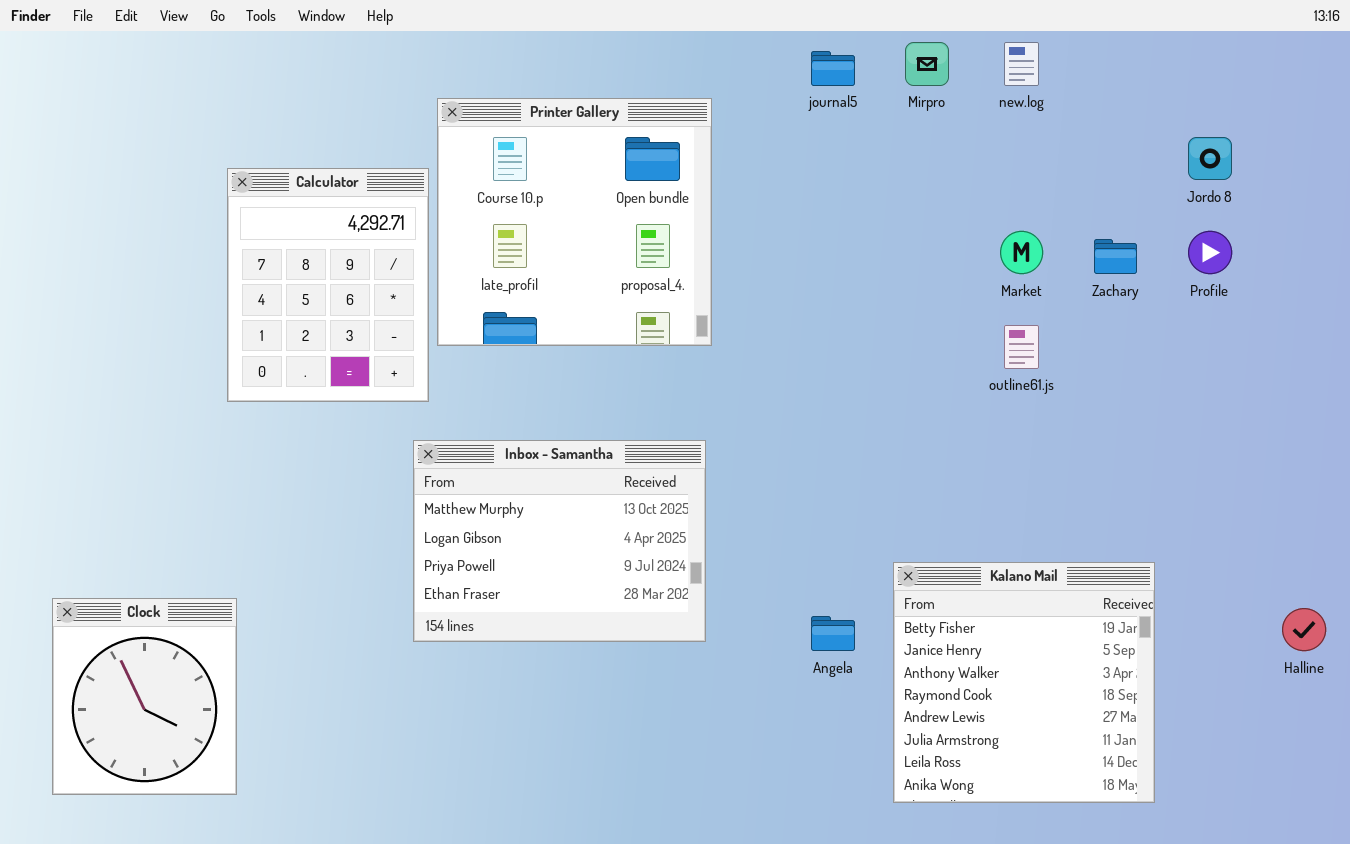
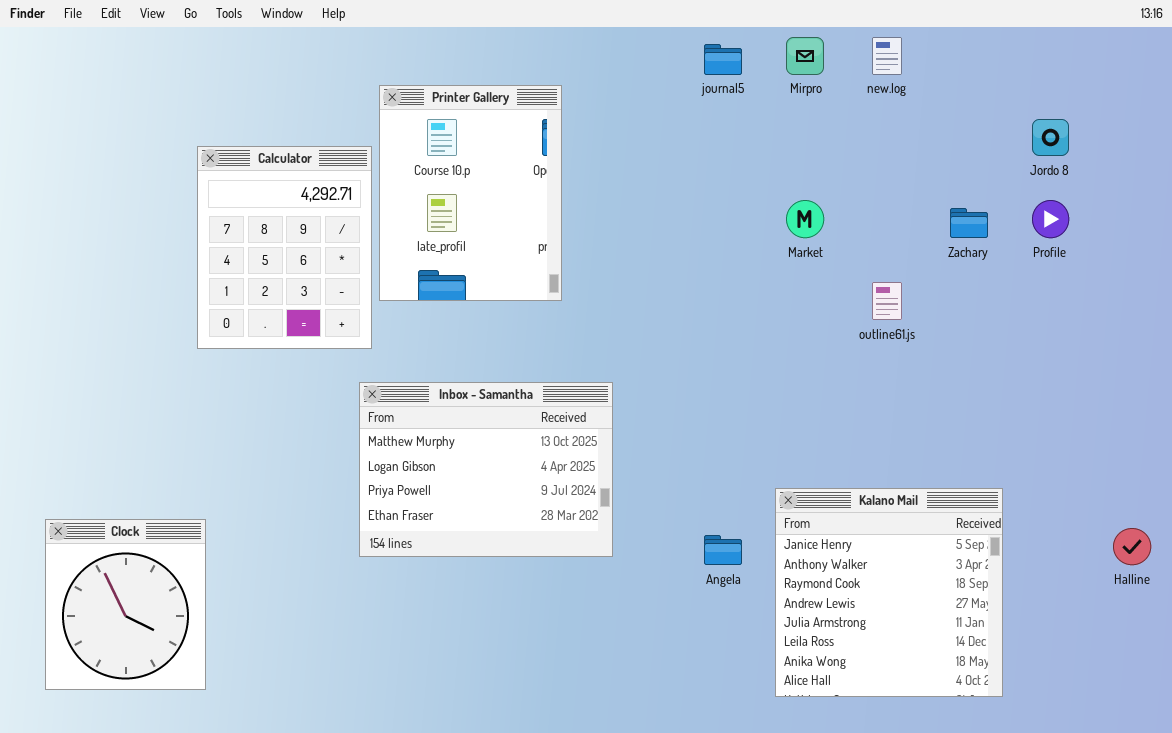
Printer Gallery: [437,98,712,346] -> [379,85,562,301], resized
Market: [1000,231,1043,274] -> [786,200,824,238], moved
Kalano Mail: [893,562,1155,803] -> [775,488,1003,697], scrolled down 1 row

